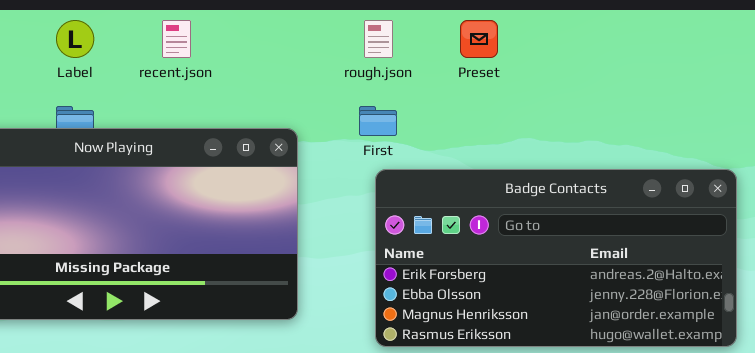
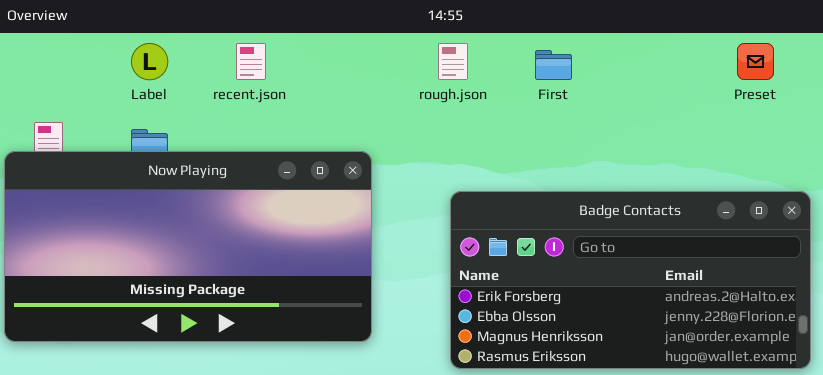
Preset: [460,20,498,58] -> [737,43,774,80], moved
First: [359,106,397,136] -> [535,50,572,80], moved

